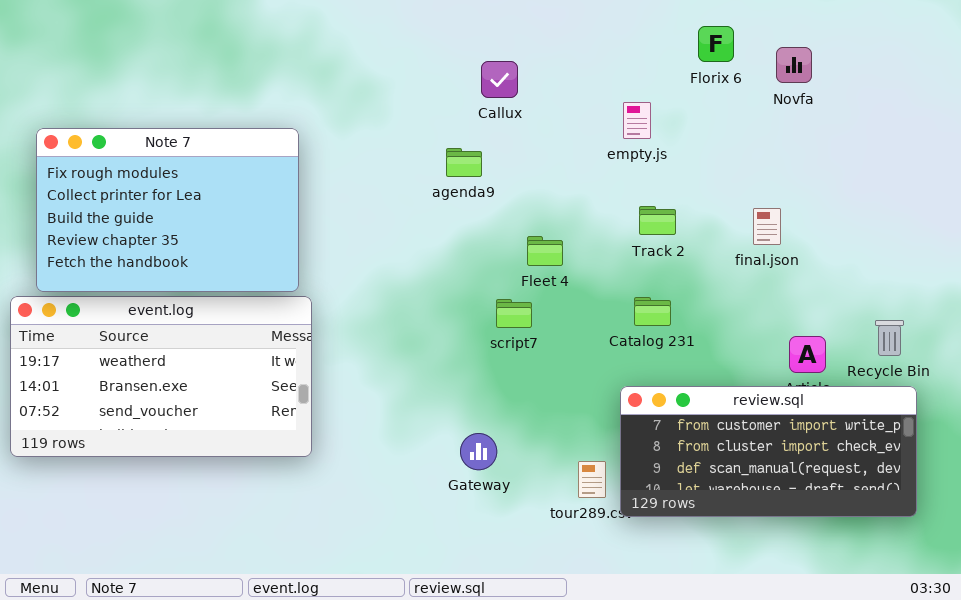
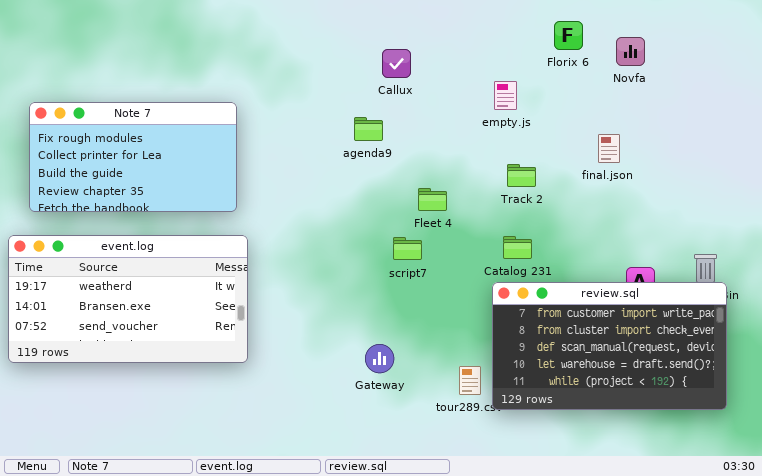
Note 7: [36,128,299,292] -> [29,102,237,212], resized
final.json: [753,208,781,245] -> [598,134,620,163], moved
review.sql: [620,386,917,517] -> [492,282,727,410], resized

